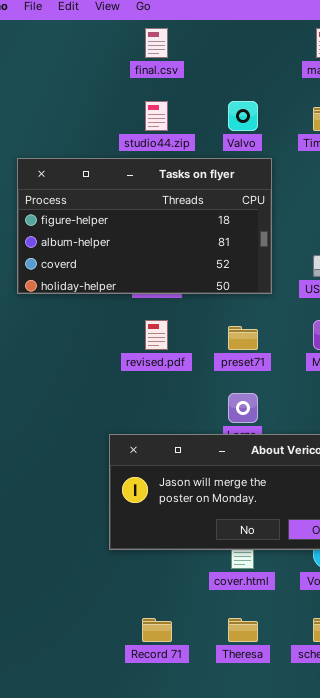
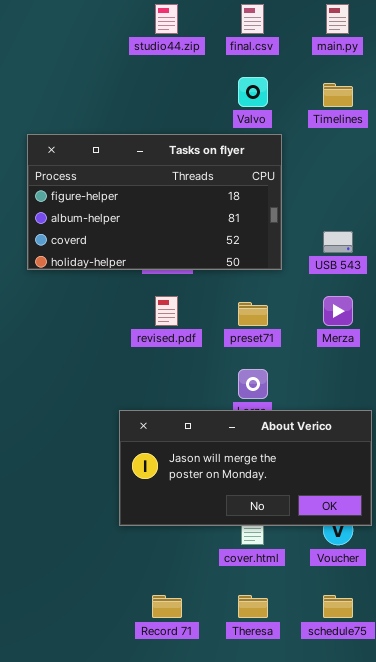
final.csv: [145,28,168,58] -> [241,4,264,34], moved
studio44.zip: [145,101,168,131] -> [155,4,178,34], moved

